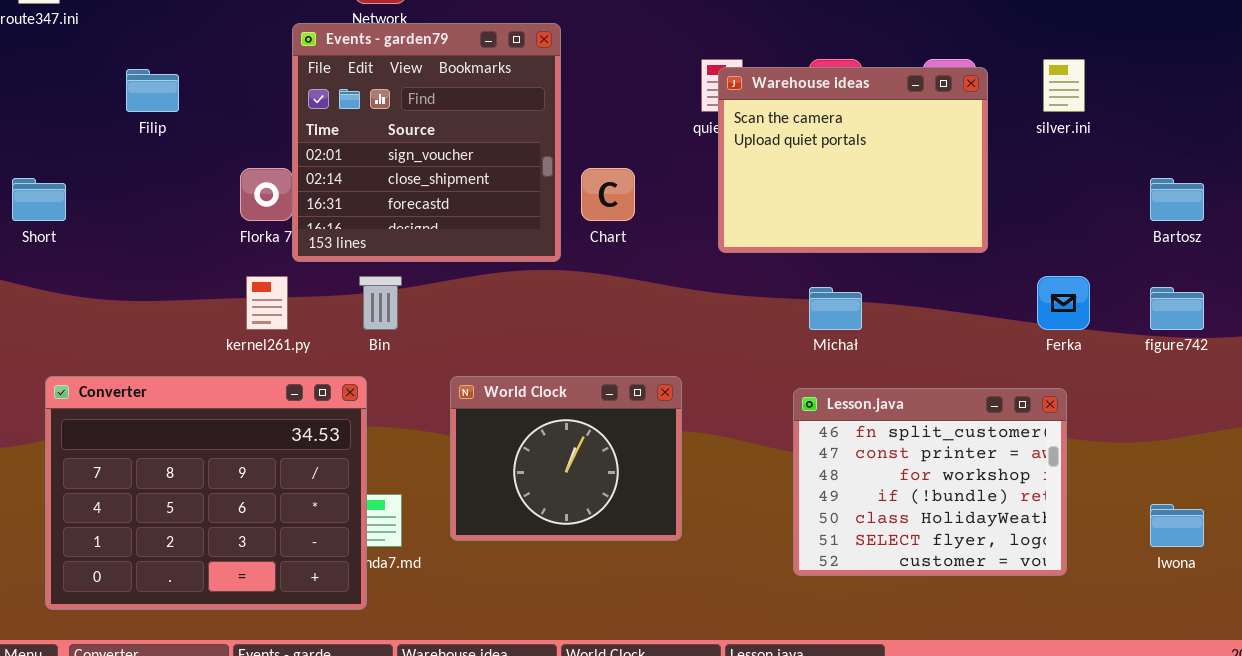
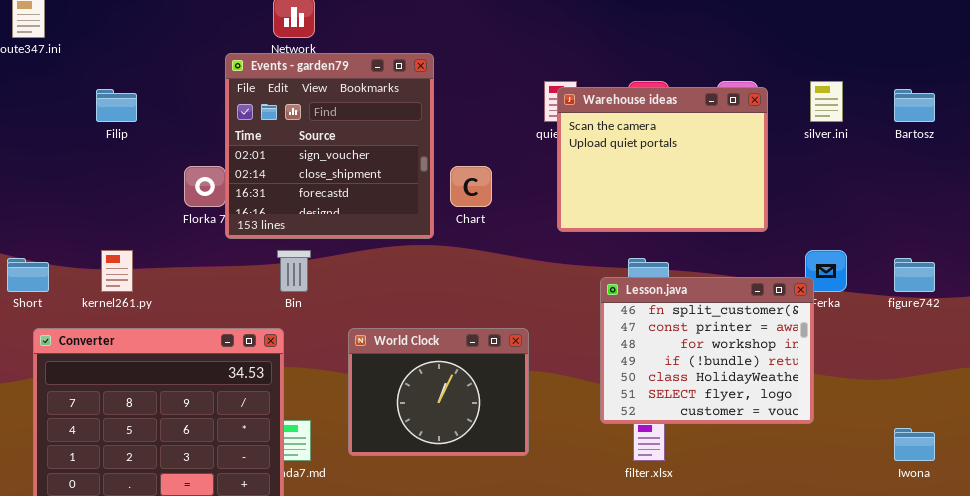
Short: [12,178,66,221] -> [7,258,49,292], moved
Bartosz: [1150,178,1204,221] -> [894,89,935,122], moved
kernel261.py: [246,276,288,330] -> [101,250,133,292], moved
Lesson.java: [793,388,1067,576] -> [600,277,814,424], moved

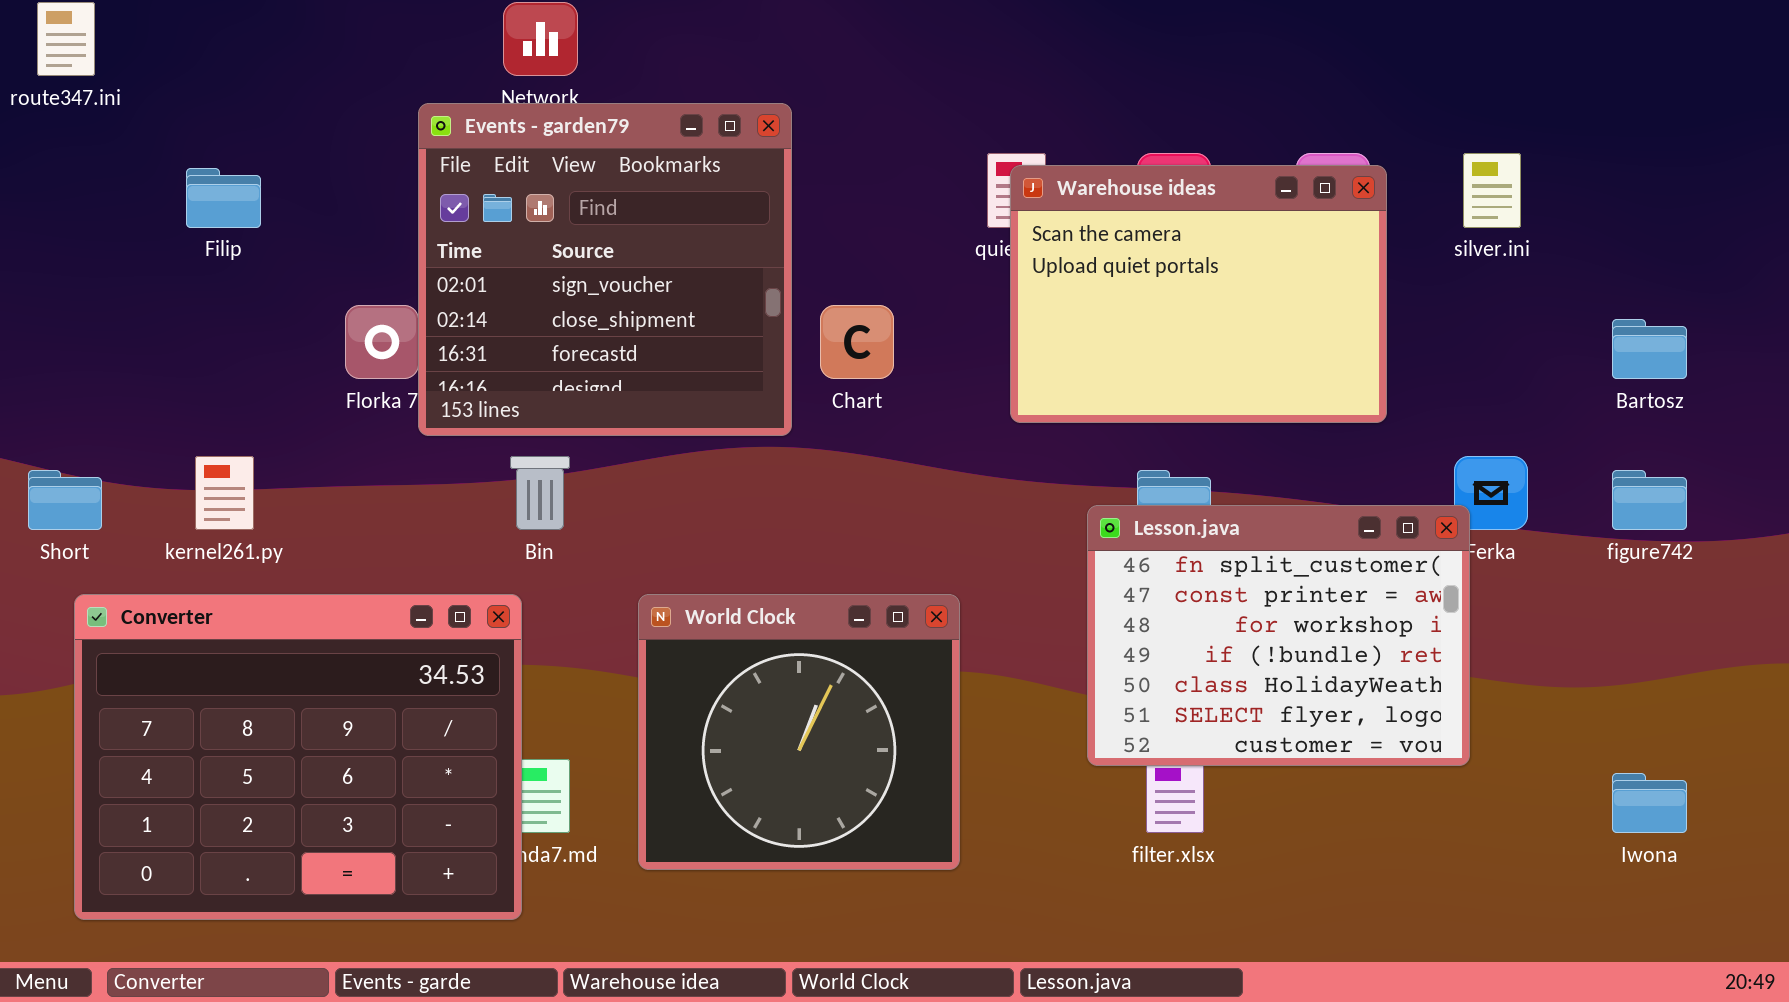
Bartosz: [894,89,935,122] -> [1612,319,1687,379], moved
World Clock: [348,328,529,456] -> [638,594,960,870], resized

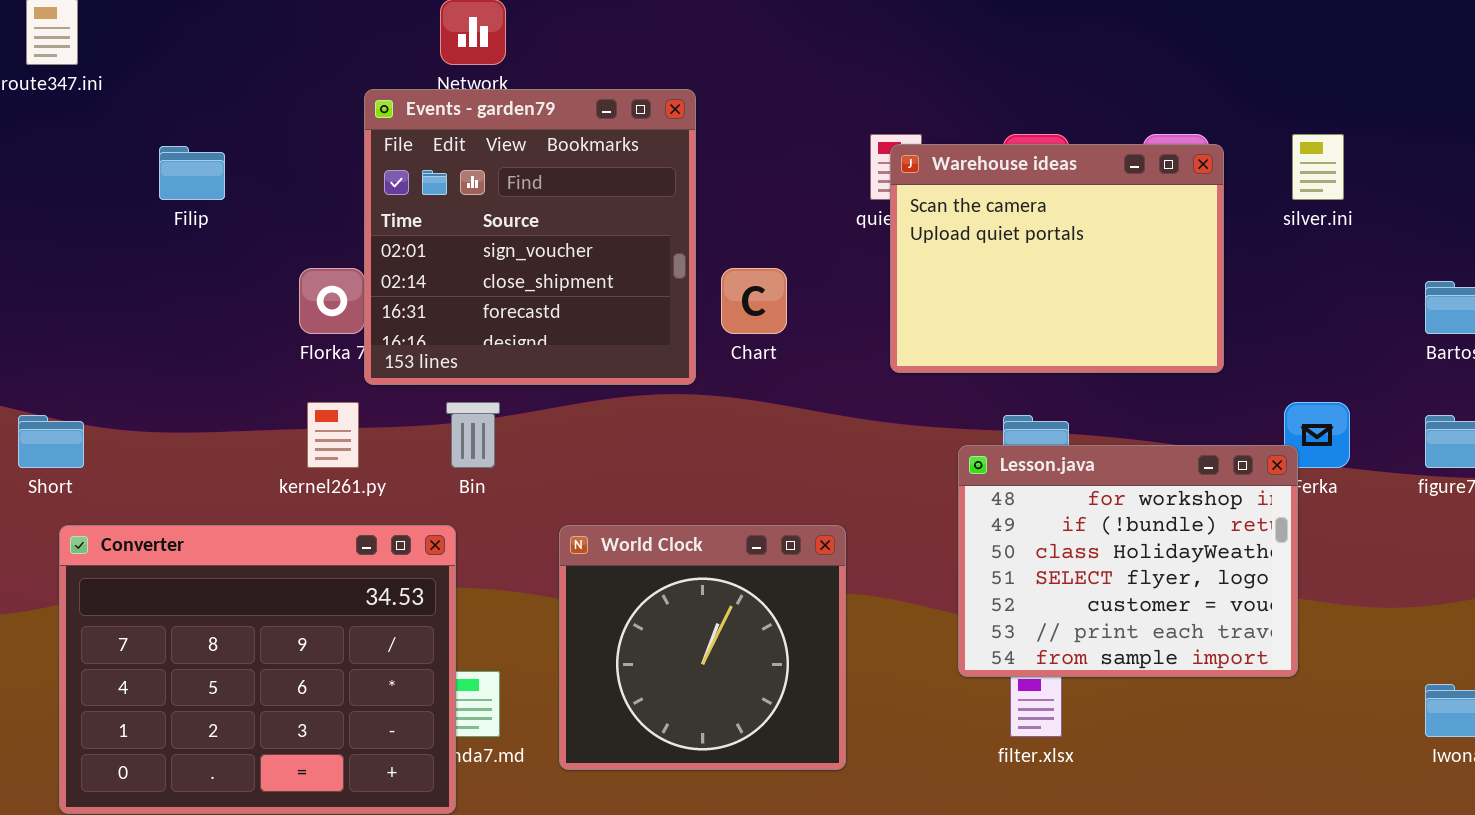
kernel261.py: [195,456,254,530] -> [307,402,359,468], moved
Lesson.java: [1087,505,1470,766] -> [958,445,1298,677], scrolled down 2 rows

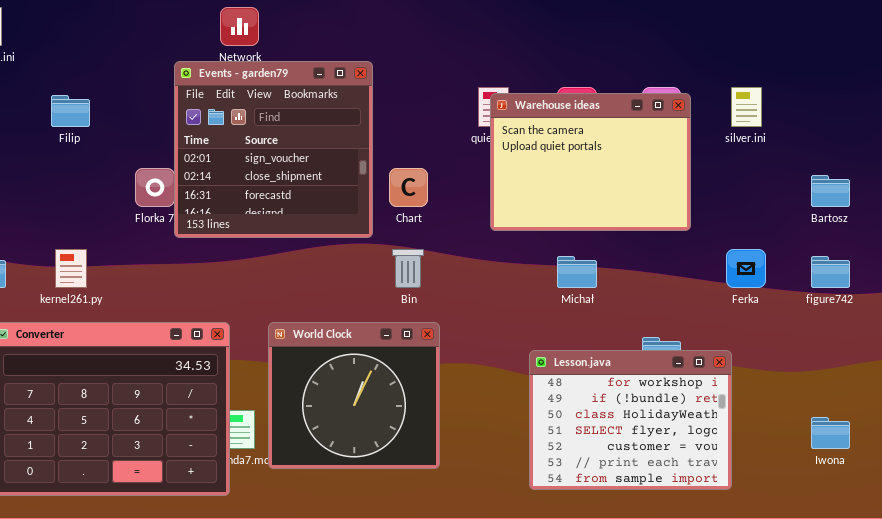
kernel261.py: [307,402,359,468] -> [55,249,87,288], moved
Bin: [446,402,500,468] -> [392,249,424,288], moved
Lesson.java: [958,445,1298,677] -> [529,350,732,490], moved
World Clock: [559,525,846,770] -> [268,322,440,469], moved

